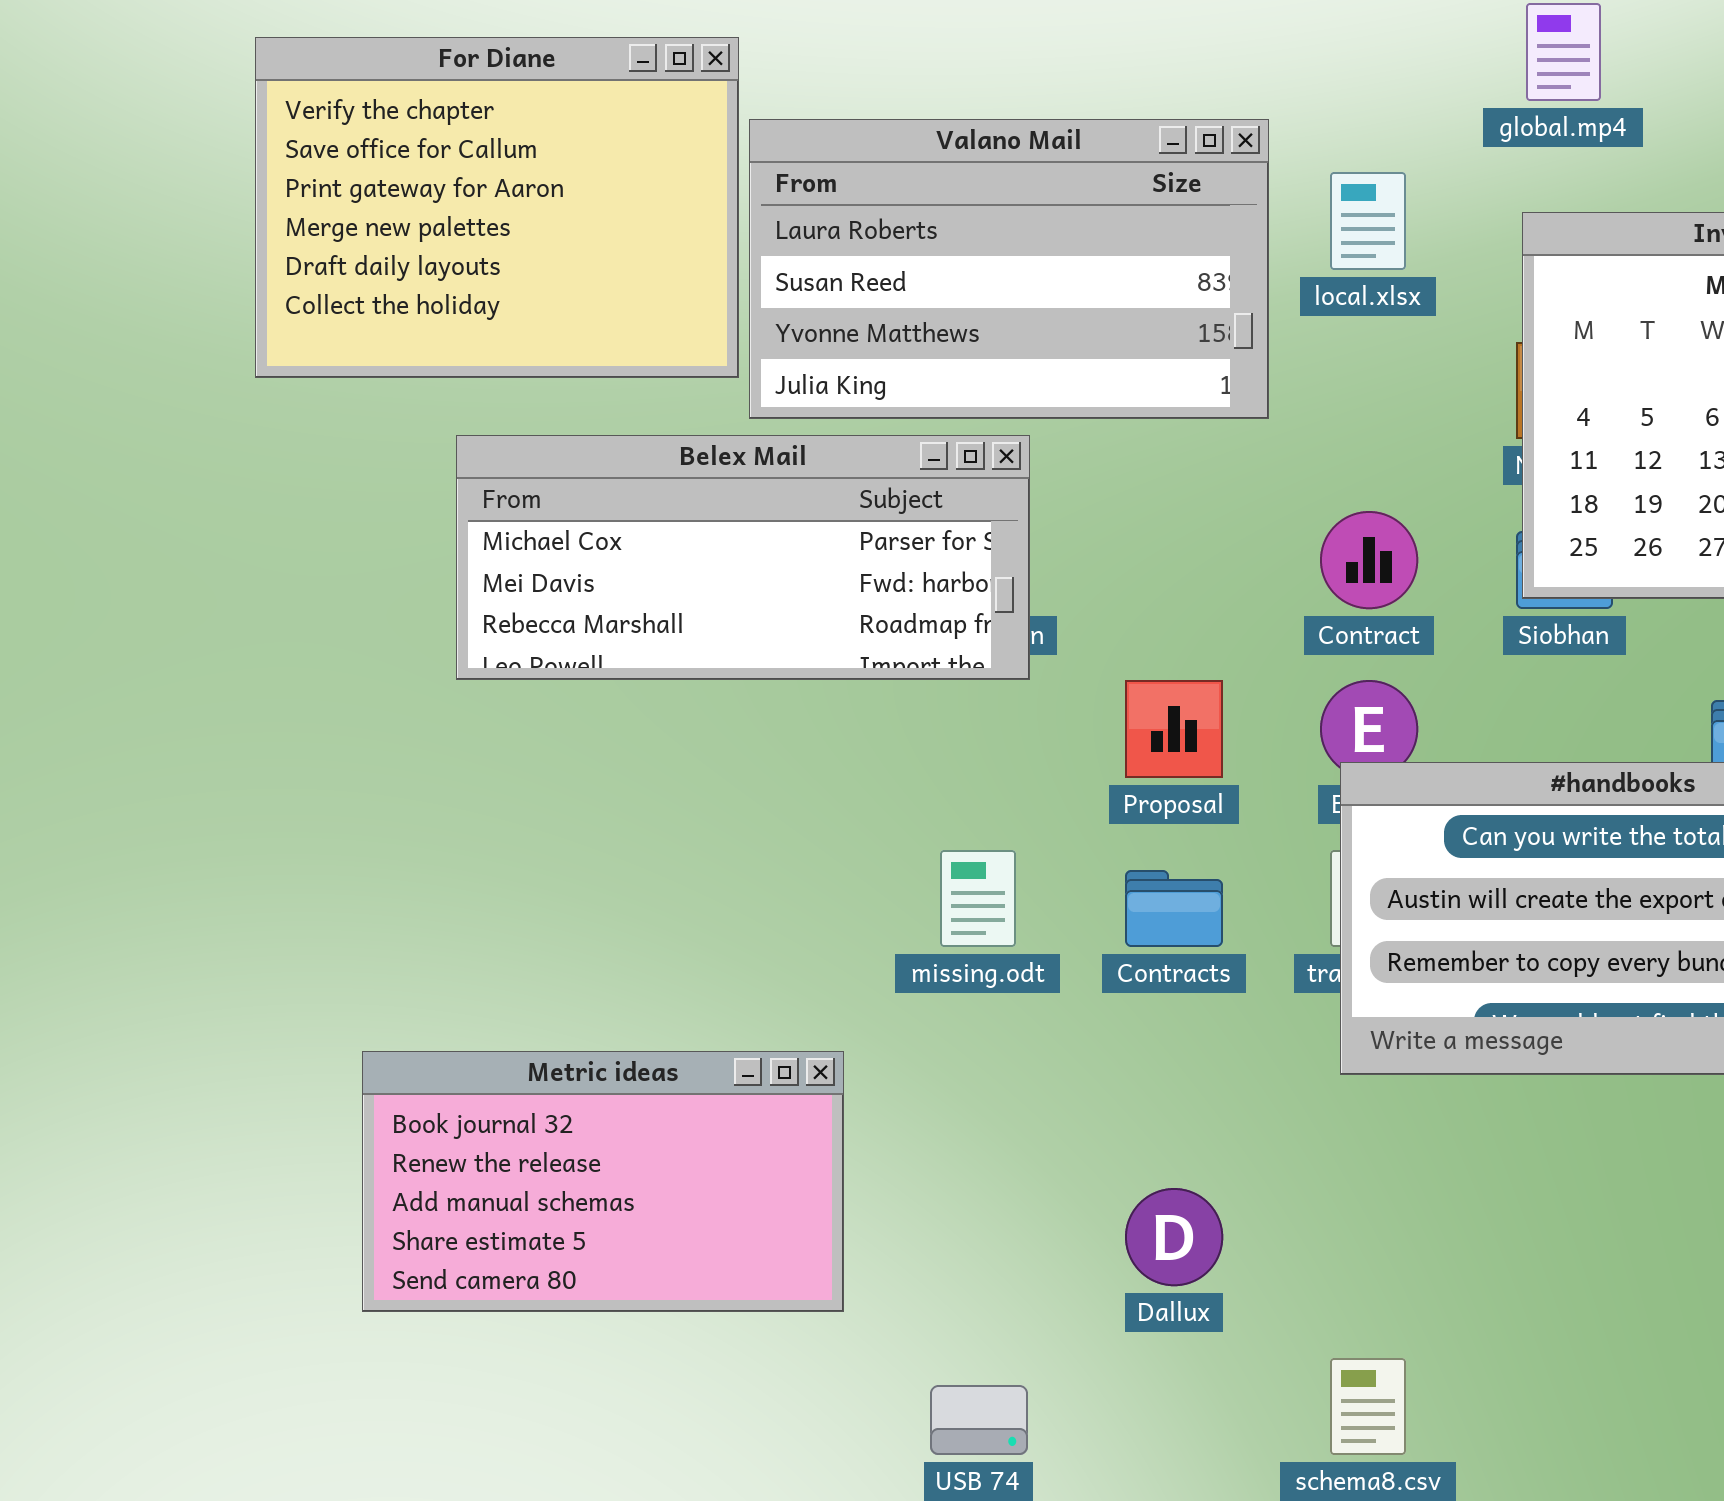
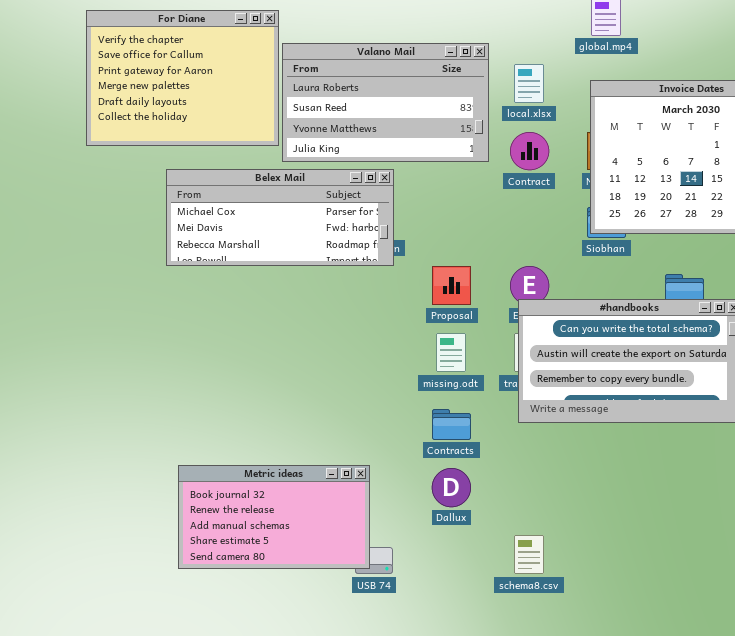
Contract: [1320,511,1418,609] -> [510,132,549,170], moved
missing.odt: [940,850,1016,947] -> [436,333,466,372], moved
Contracts: [1125,870,1223,947] -> [432,409,471,440], moved
Metric ideas: [362,1051,844,1312] -> [178,465,370,569], moved

